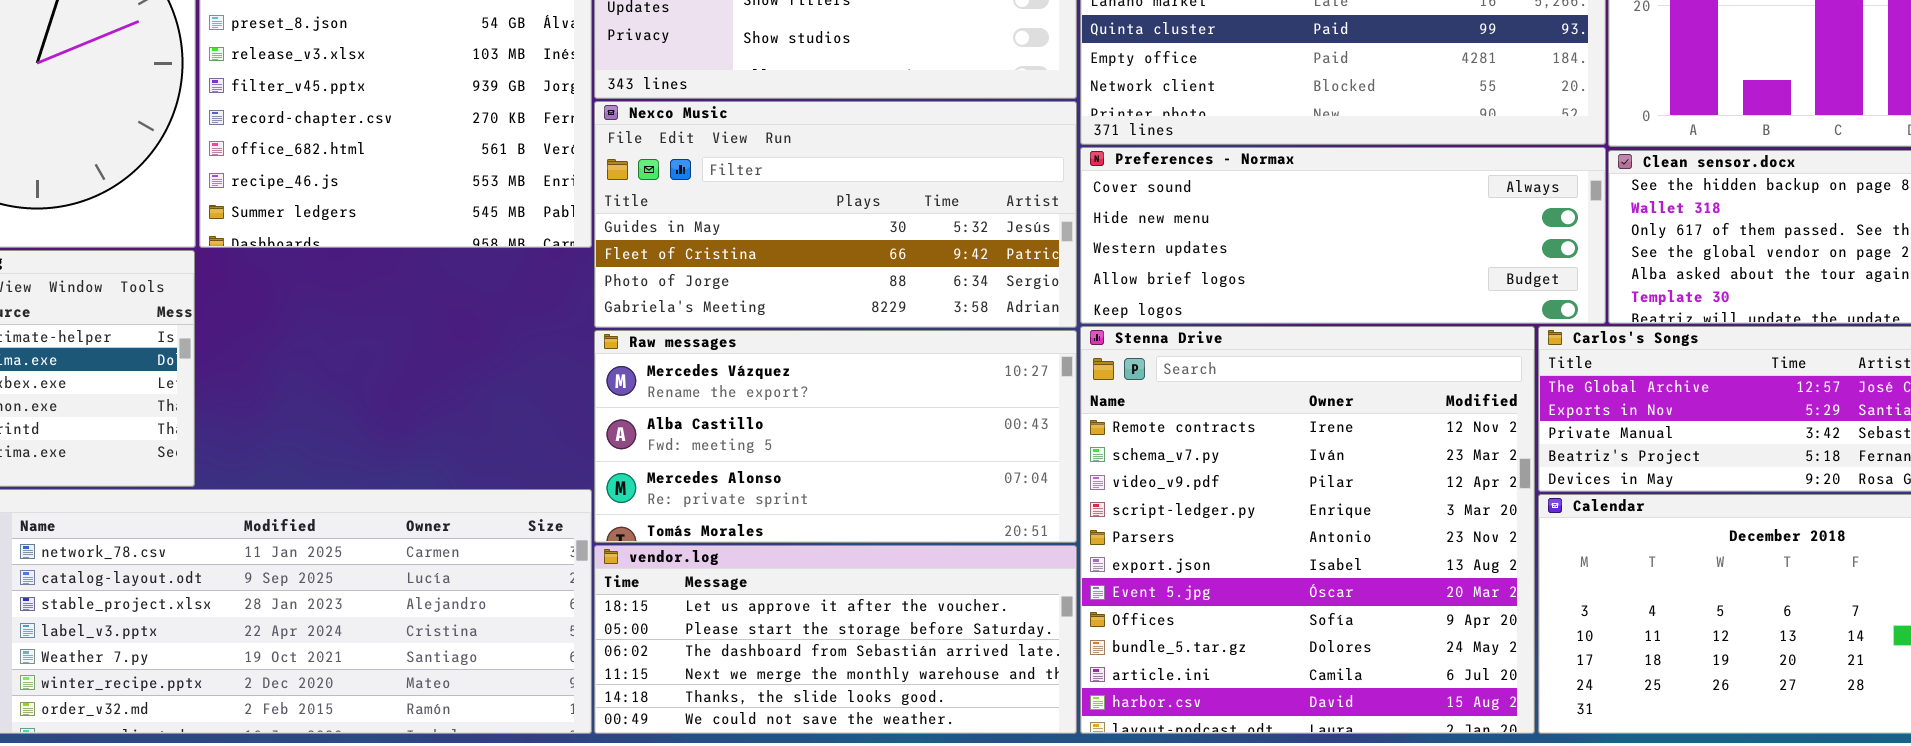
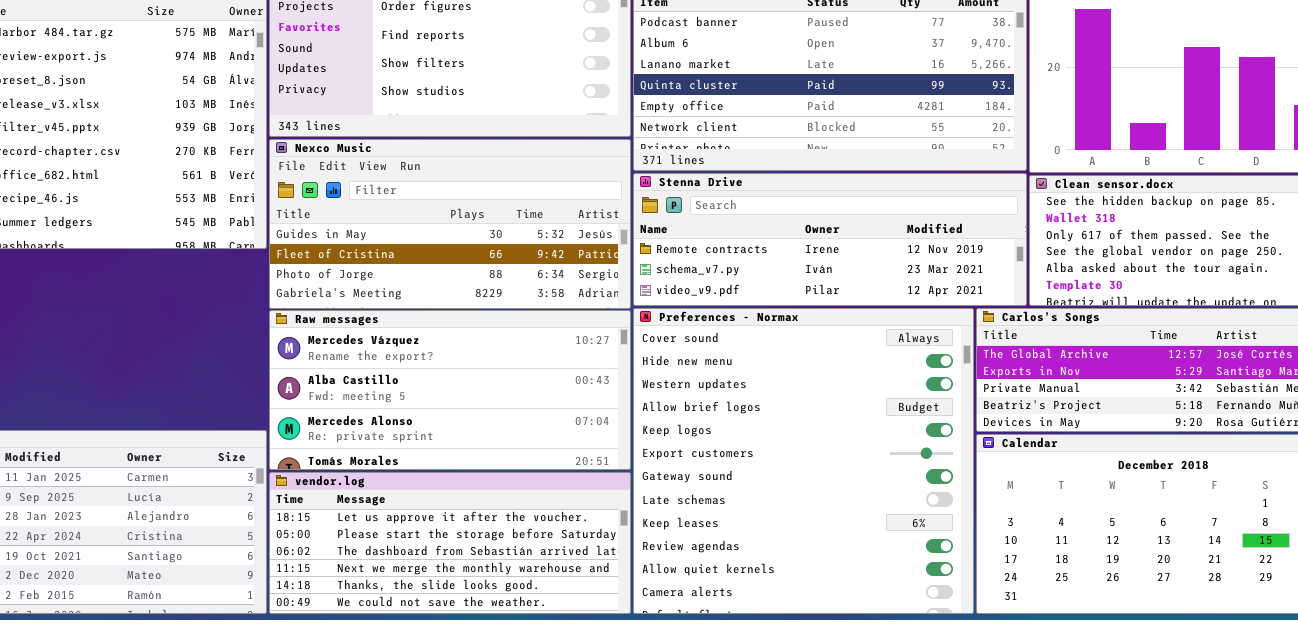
Preferences - Normax: [1080,147,1606,324] -> [633,308,974,614], moved, resized
Stenna Drive: [1080,326,1535,734] -> [633,173,1027,306], moved, resized

